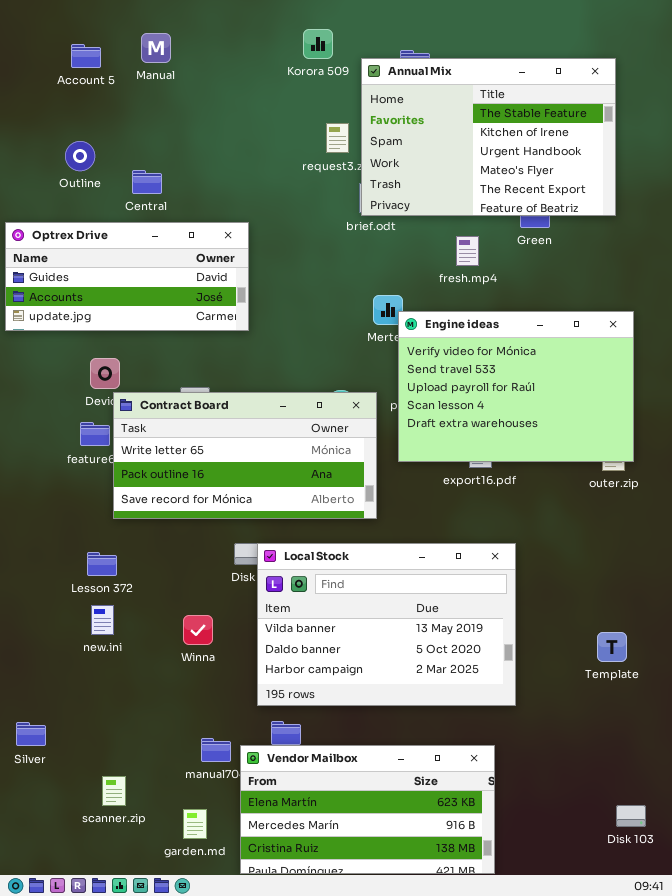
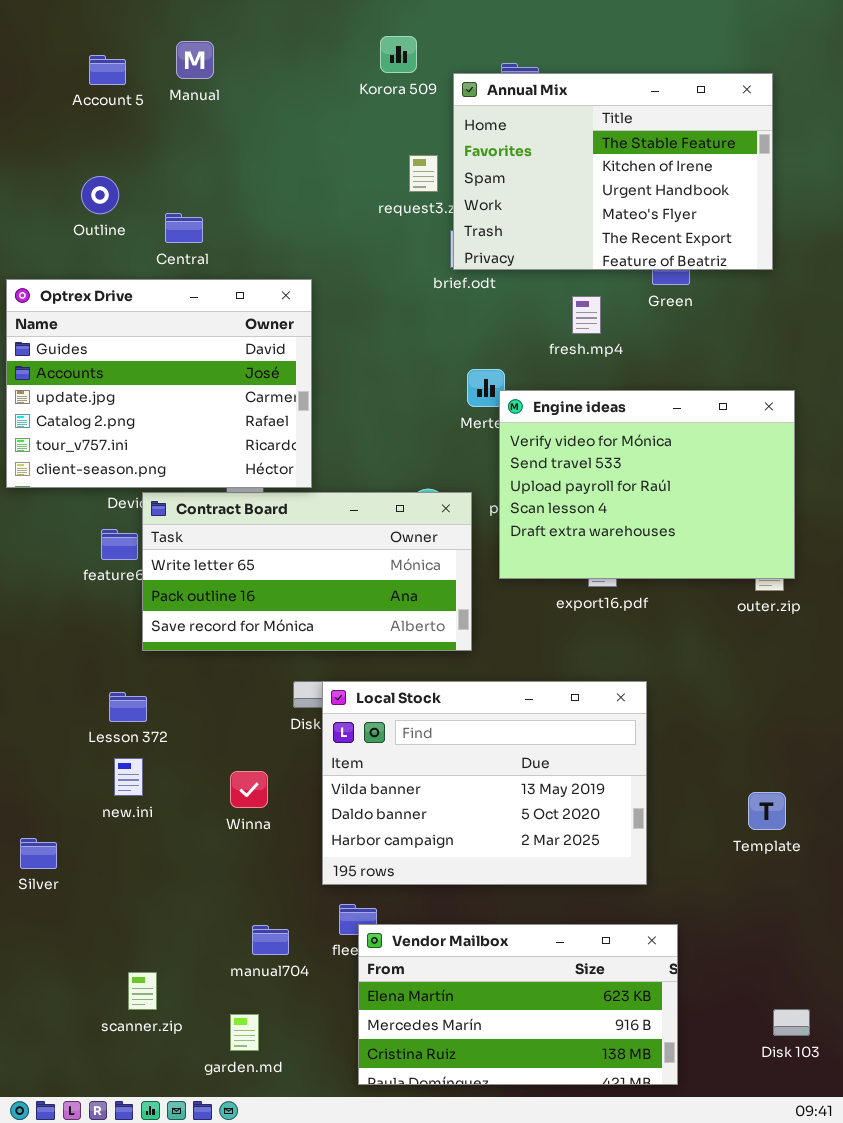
Optrex Drive: [5,222,249,331] -> [6,279,312,488], resized
Silver: [16,722,46,746] -> [20,838,57,869], moved
Vendor Mailbox: [240,745,495,874] -> [358,924,678,1085], moved

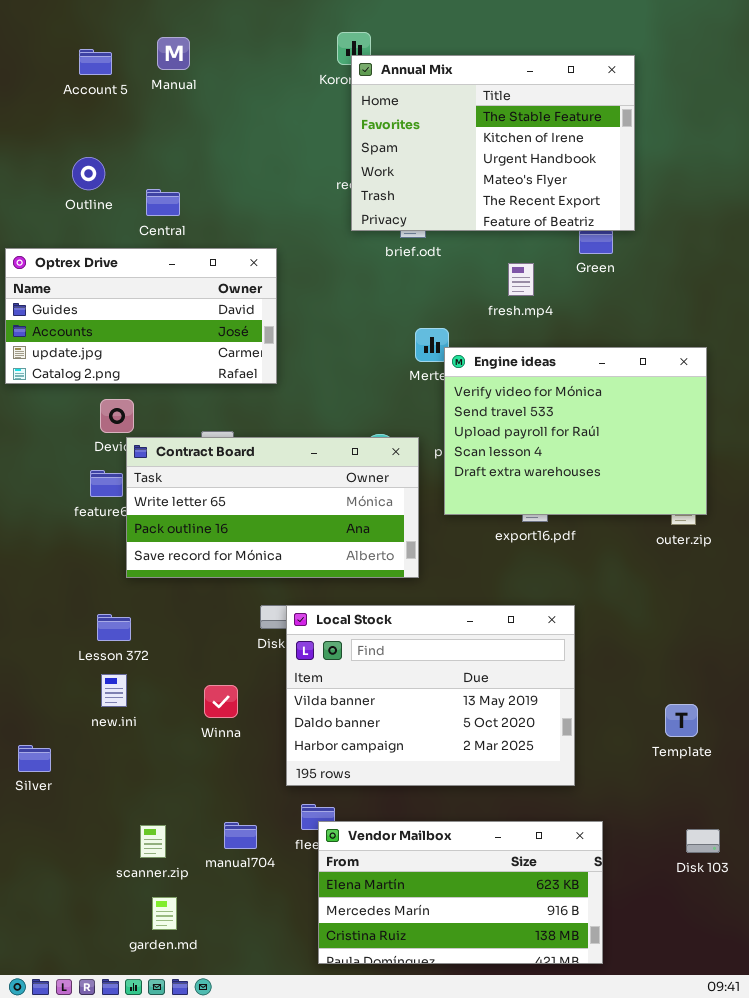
Annual Mix: [453,73,773,270] -> [351,55,635,231], moved
Optrex Drive: [6,279,312,488] -> [5,248,277,384], resized
scanner.zip: [128,972,157,1010] -> [140,825,166,858], moved
Disk 103: [773,1009,810,1036] -> [686,829,720,853], moved
garden.md: [230,1014,259,1051] -> [152,897,177,930], moved

